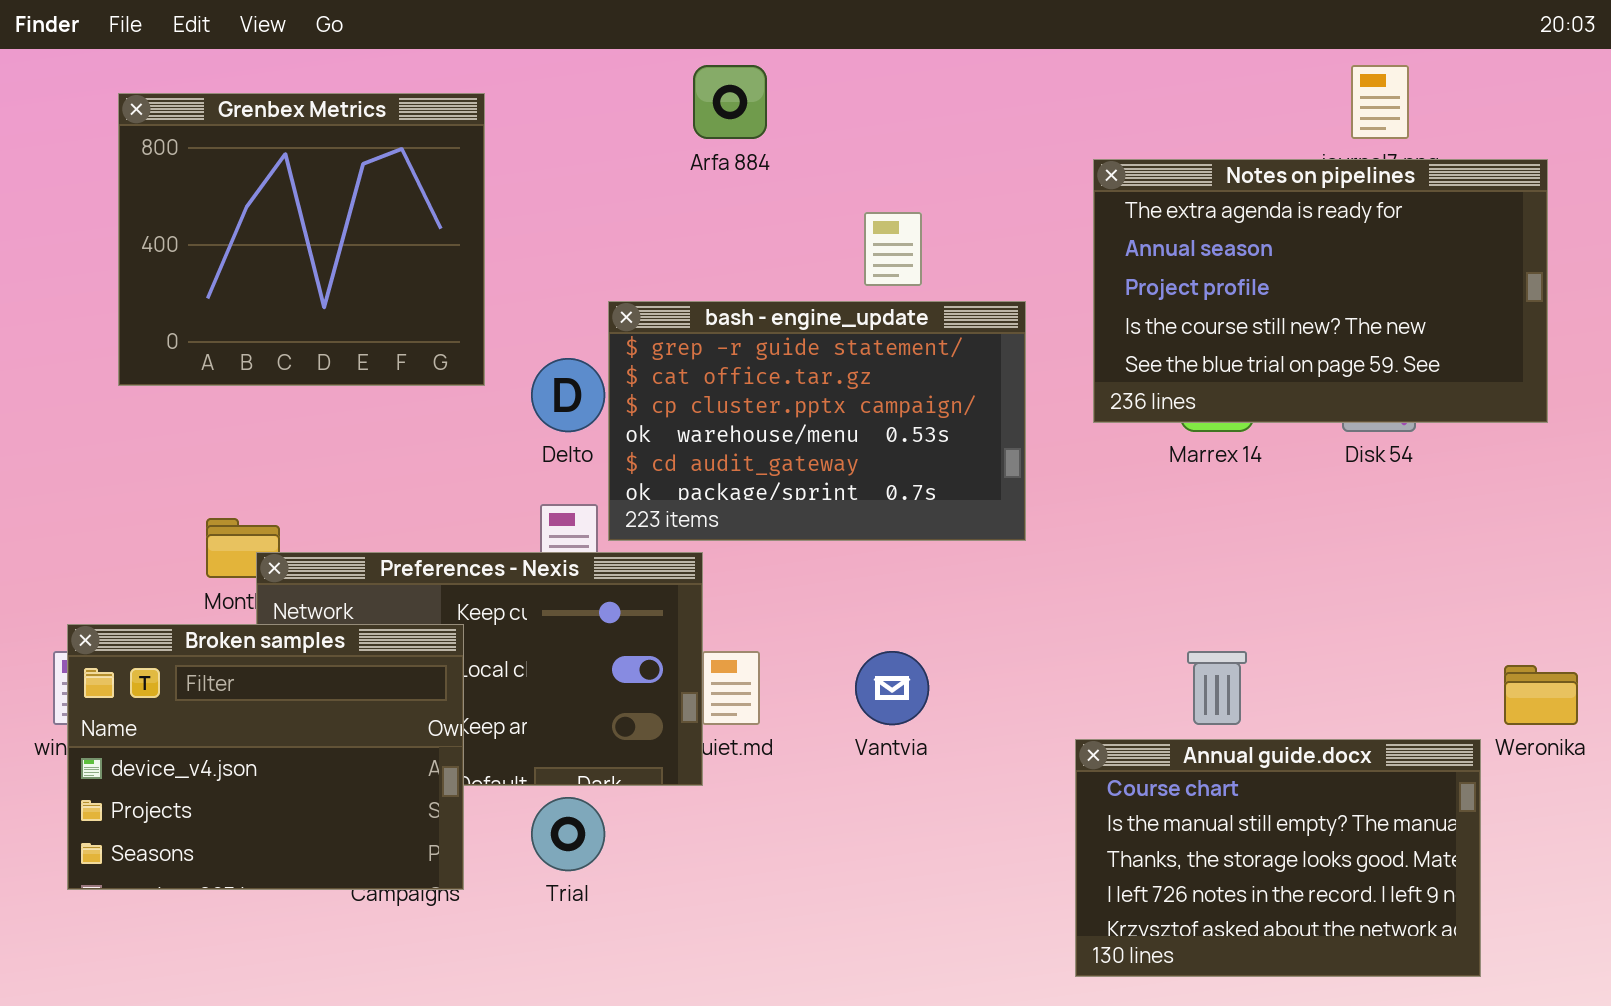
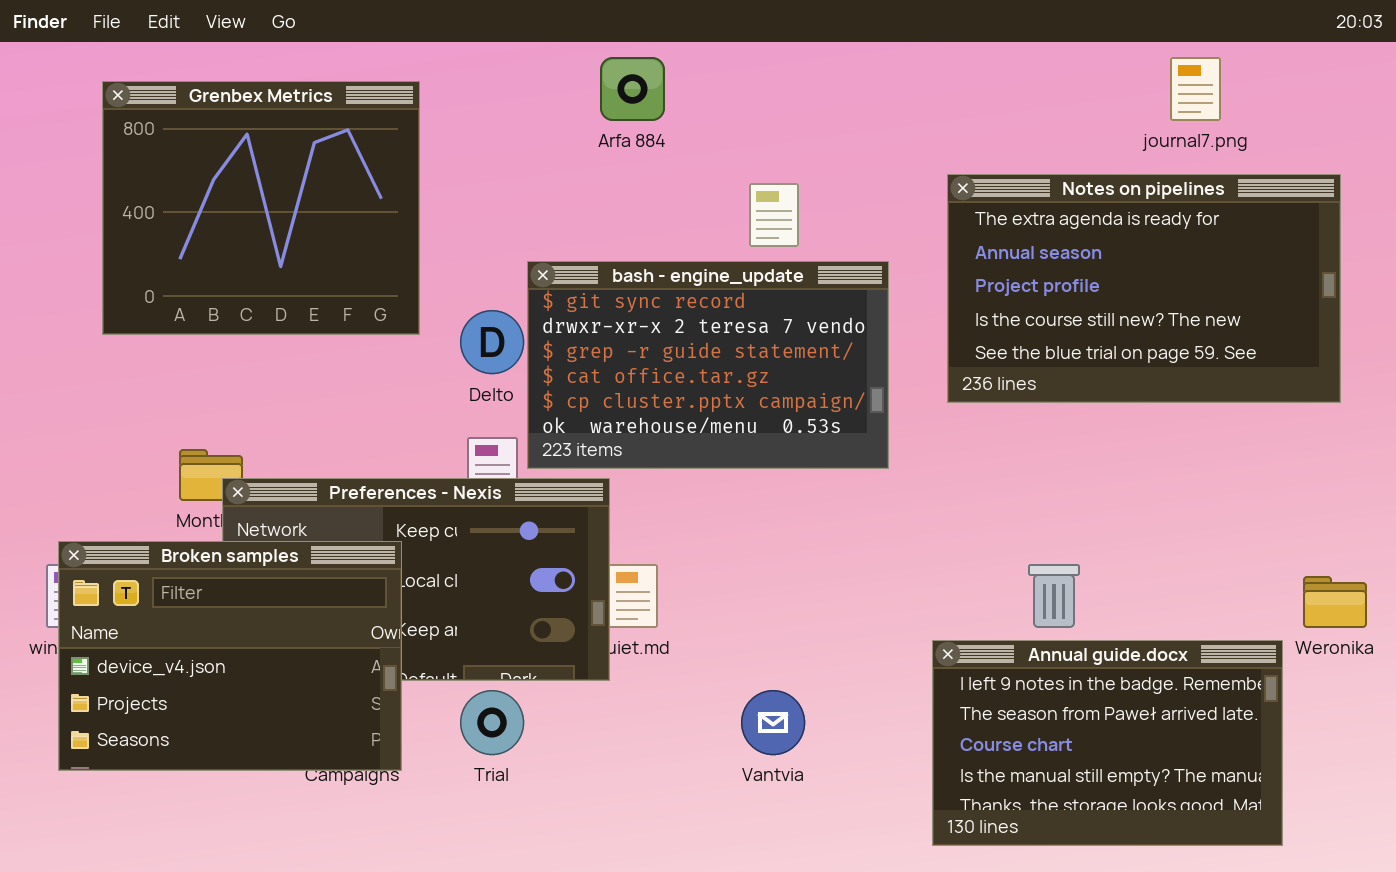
Notes on pipelines: [1093,159,1548,423] -> [947,174,1341,403], moved
bash - engine_update: [608,301,1026,541] -> [527,261,889,469], scrolled up 2 rows
Vantvia: [855,651,929,725] -> [741,690,805,755], moved
Annual guide.docx: [1075,739,1481,977] -> [932,640,1283,846], scrolled up 2 rows

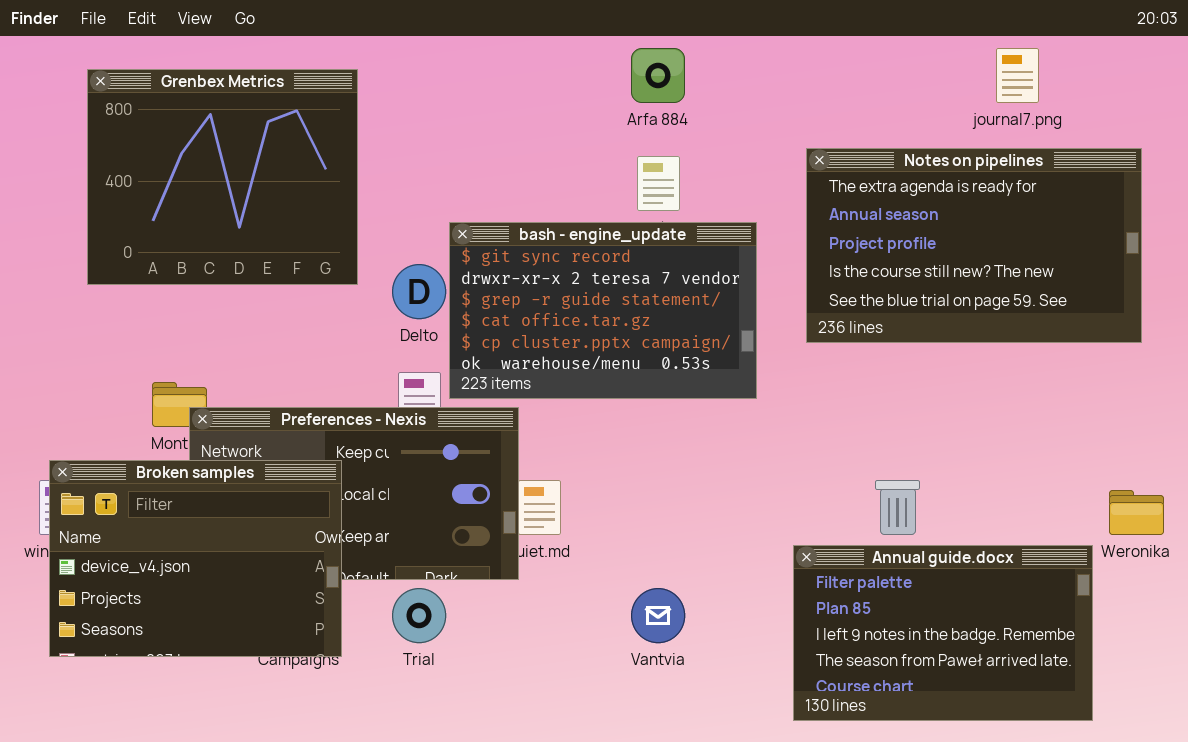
Arfa 884: [600,57,665,121] -> [631,48,685,103], moved
Annual guide.docx: [932,640,1283,846] -> [793,545,1093,721], scrolled up 2 rows

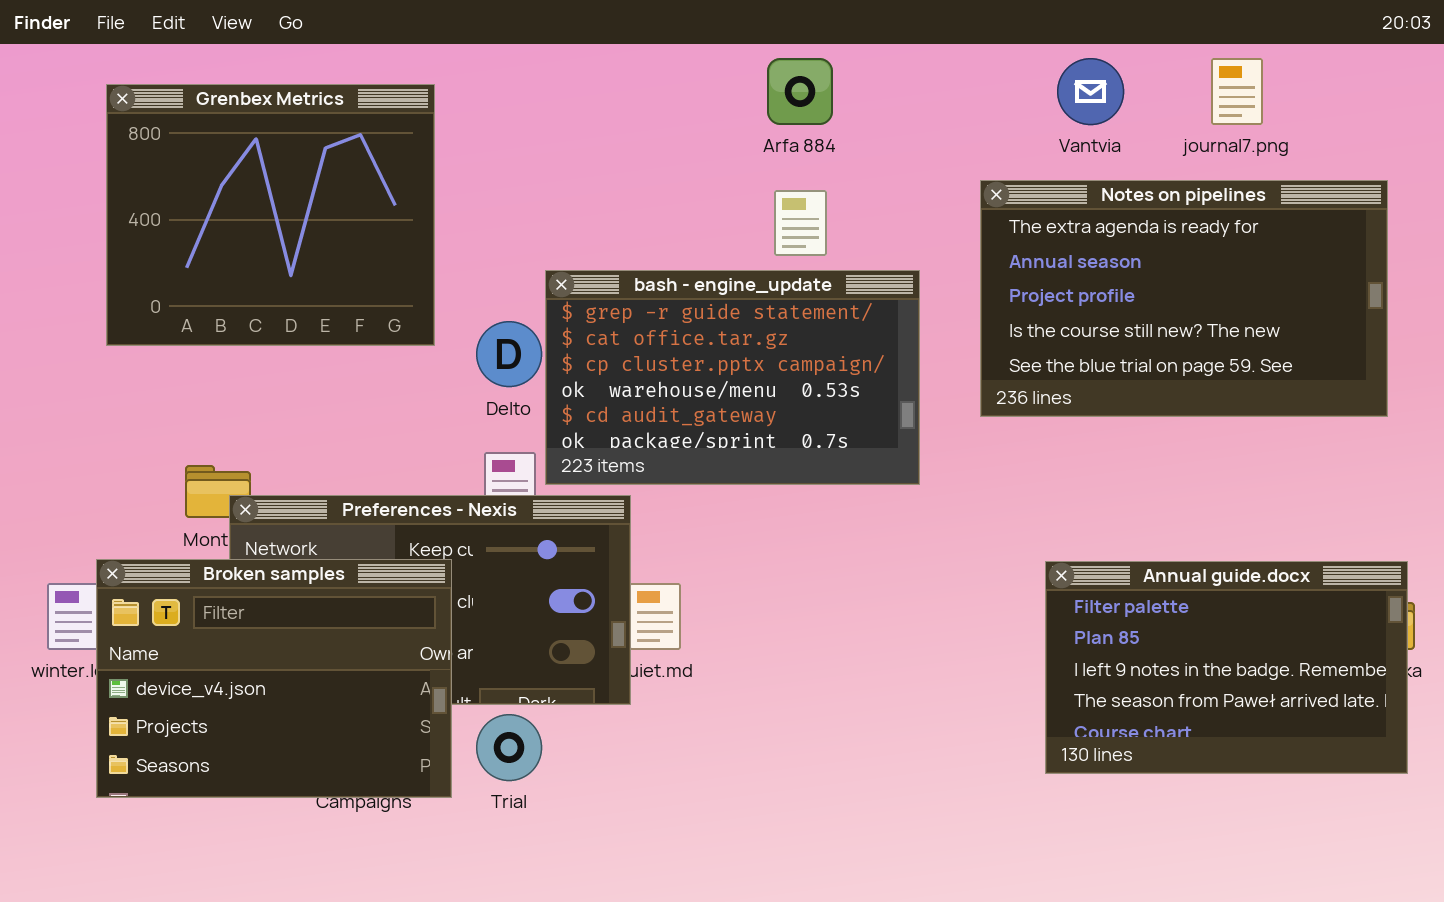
bash - engine_update: [449,222,757,399] -> [545,270,920,485], scrolled down 2 rows
Broken samples: [49,460,342,657] -> [96,559,452,798], moved
Annual guide.docx: [793,545,1093,721] -> [1045,561,1408,774], moved
Vantvia: [631,588,685,643] -> [1057,58,1124,125], moved

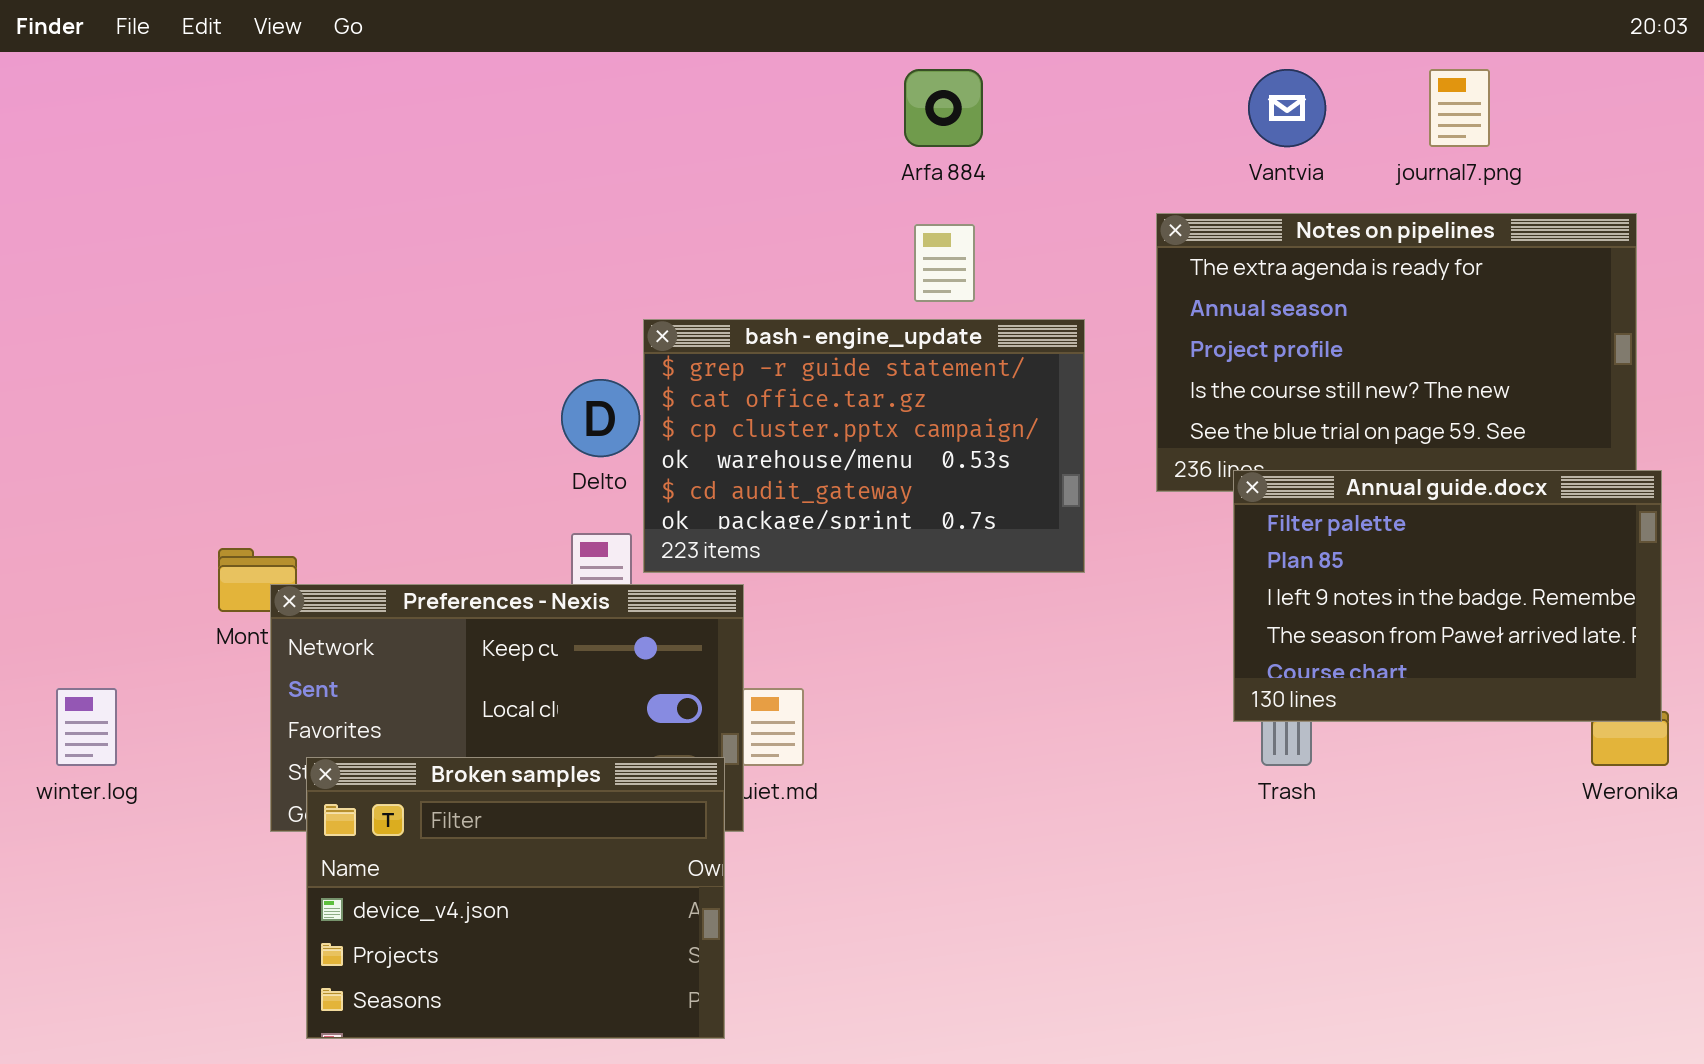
Grenbex Metrics: [106,84,435,346] -> none, closed
Broken samples: [96,559,452,798] -> [306,757,725,1039], moved
Annual guide.docx: [1045,561,1408,774] -> [1233,470,1662,722], moved

